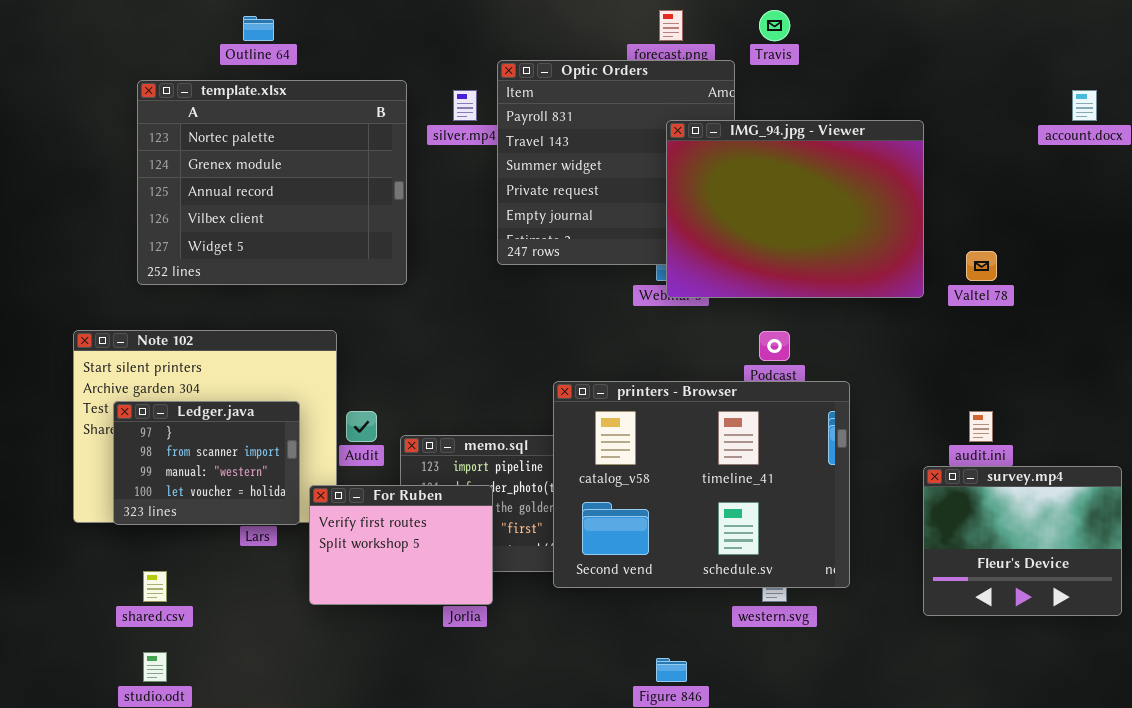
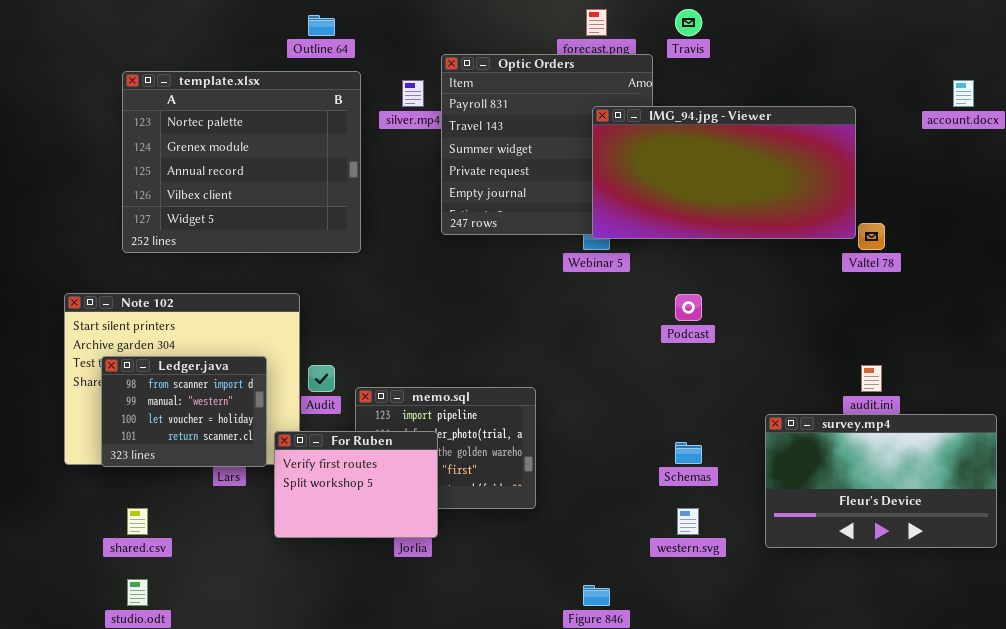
Outline 64: [243,16,274,41] -> [308,15,335,36], moved
IMG_94.jpg - Viewer: [666,120,924,298] -> [592,106,856,239], resized
printers - Browser: [553,381,850,588] -> none, closed
Ledger.java: [113,401,300,525] -> [101,356,267,467], scrolled down 1 row
survey.mp4: [923,466,1122,616] -> [765,414,997,548], resized

